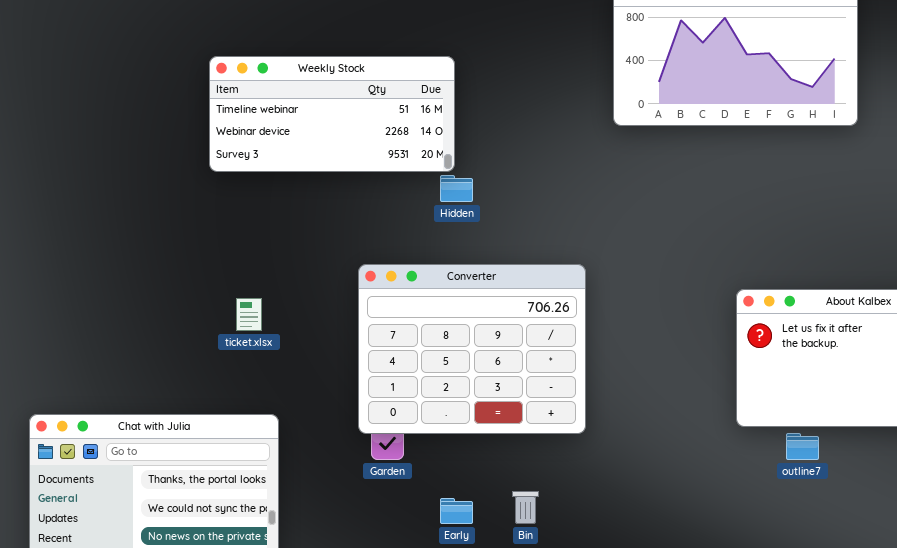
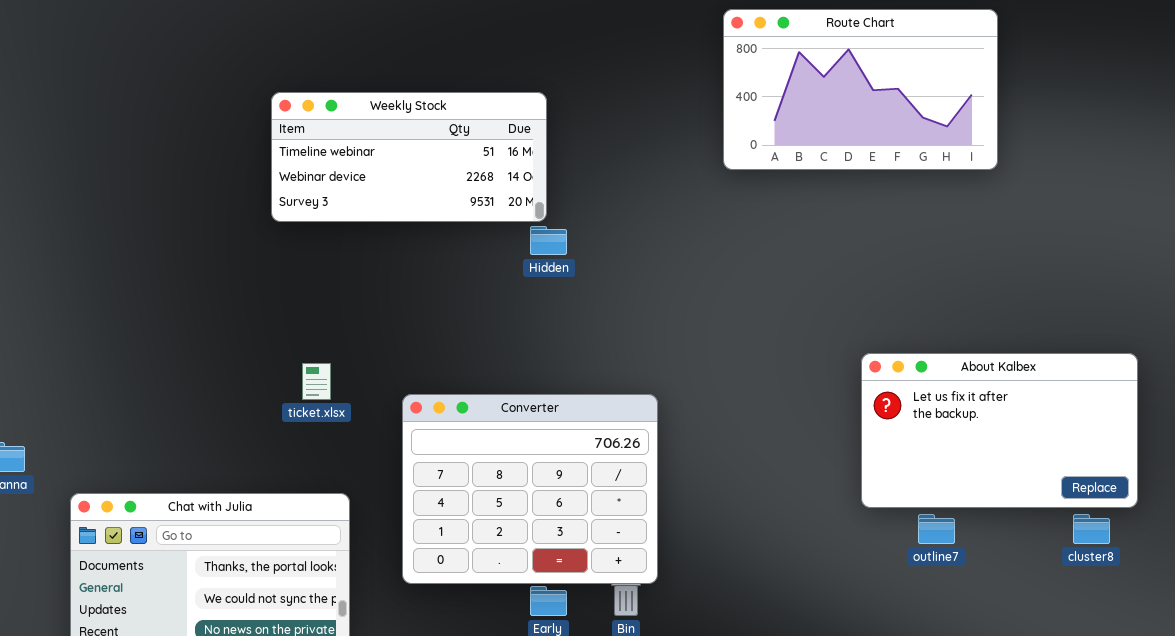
Converter: [358,264,586,434] -> [402,394,658,584], moved

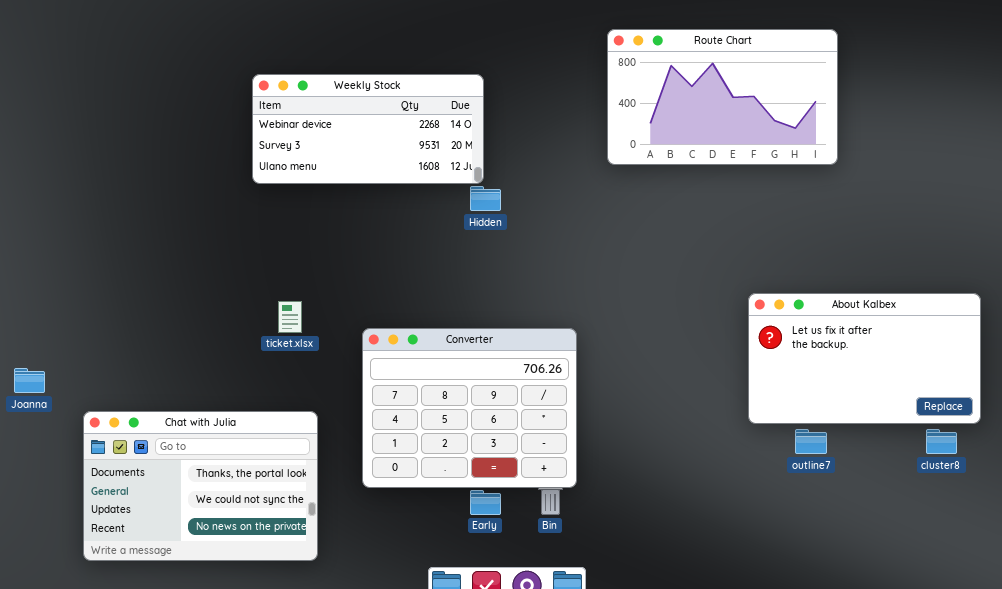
Route Chart: [723,9,998,170] -> [607,29,838,165], moved
Weekly Stock: [271,92,547,222] -> [252,74,484,184], scrolled down 1 row

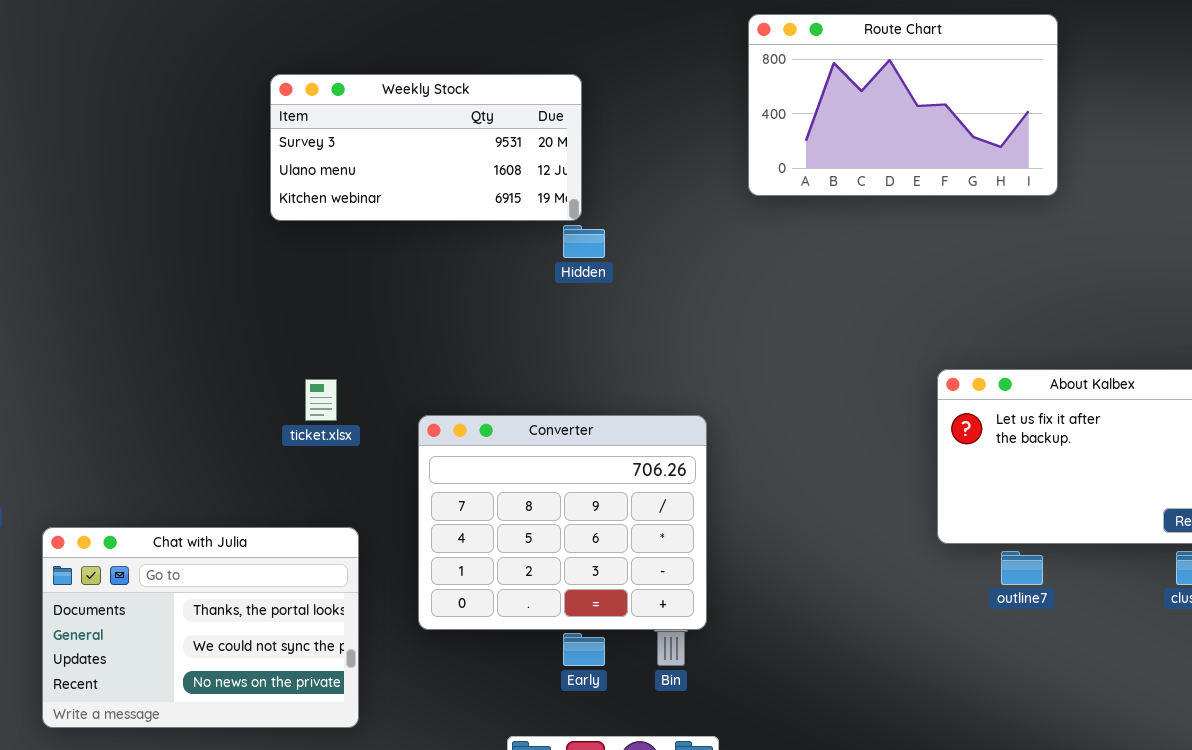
Weekly Stock: [252,74,484,184] -> [270,74,582,221], scrolled down 1 row

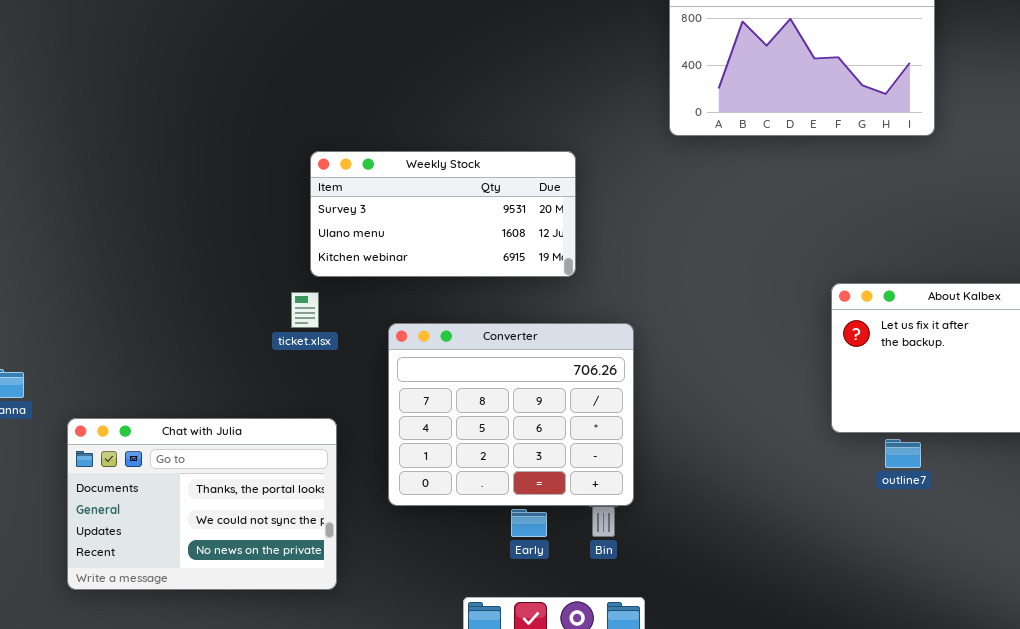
Weekly Stock: [270,74,582,221] -> [310,151,576,277], moved

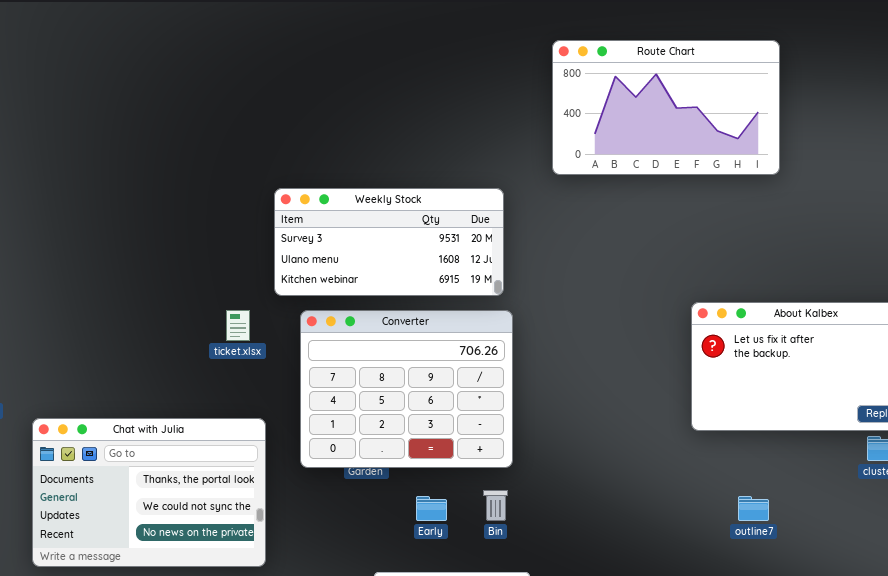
Weekly Stock: [310,151,576,277] -> [274,188,504,296], moved
Converter: [388,323,634,506] -> [300,310,513,468], moved
outline7: [885,439,921,468] -> [738,496,769,521], moved

